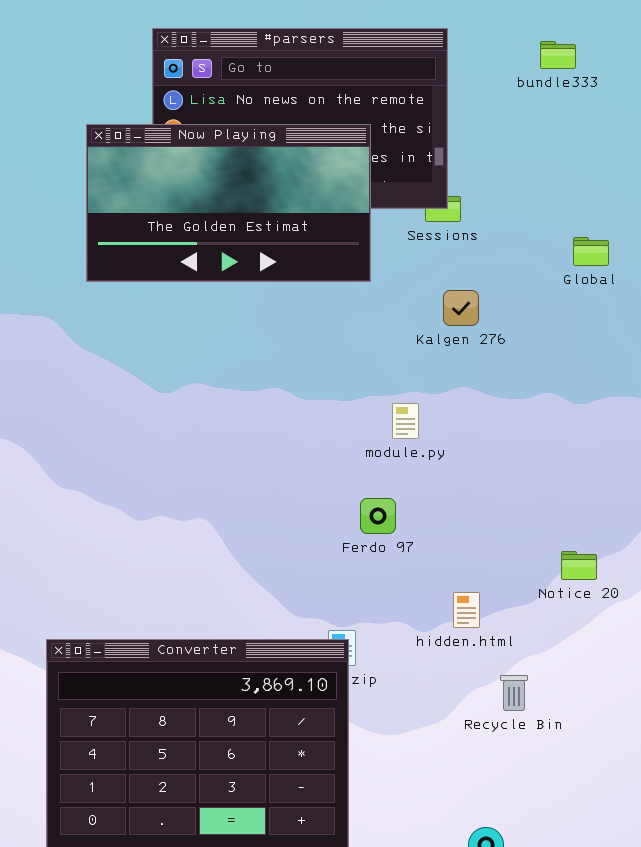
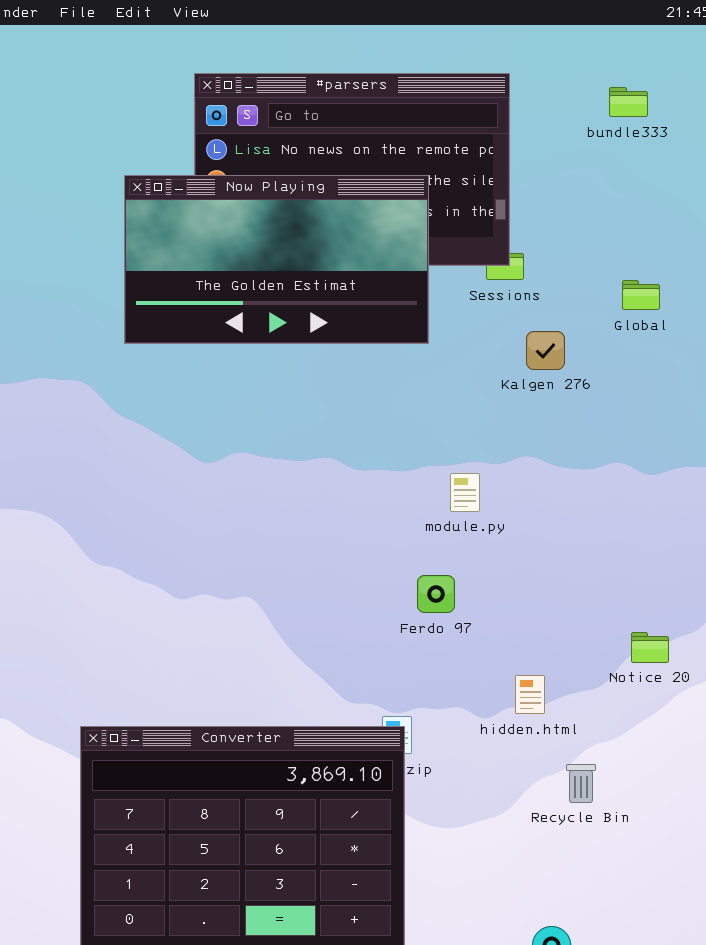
Global: [573,237,609,266] -> [622,280,660,310], moved
Kalgen 276: [443,290,479,326] -> [526,331,565,370], moved

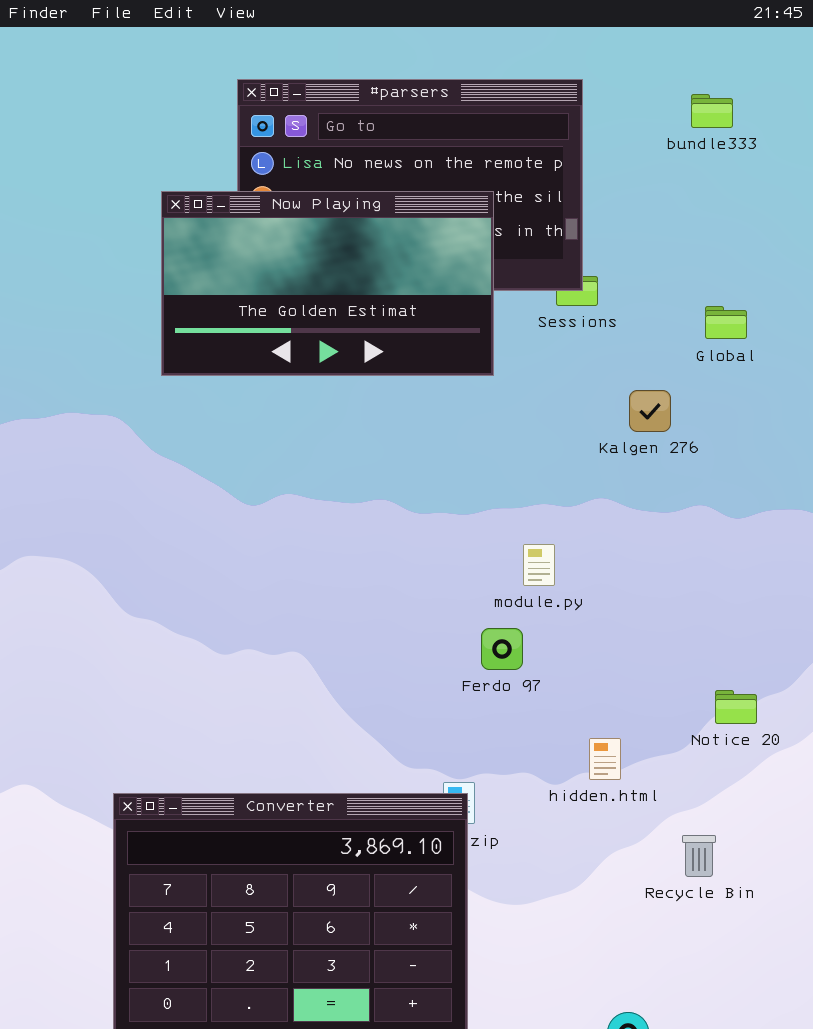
Kalgen 276: [526,331,565,370] -> [629,390,671,432], moved
module.py: [450,473,480,512] -> [523,544,555,586], moved
Recycle Bin: [566,764,596,803] -> [682,835,716,877], moved

